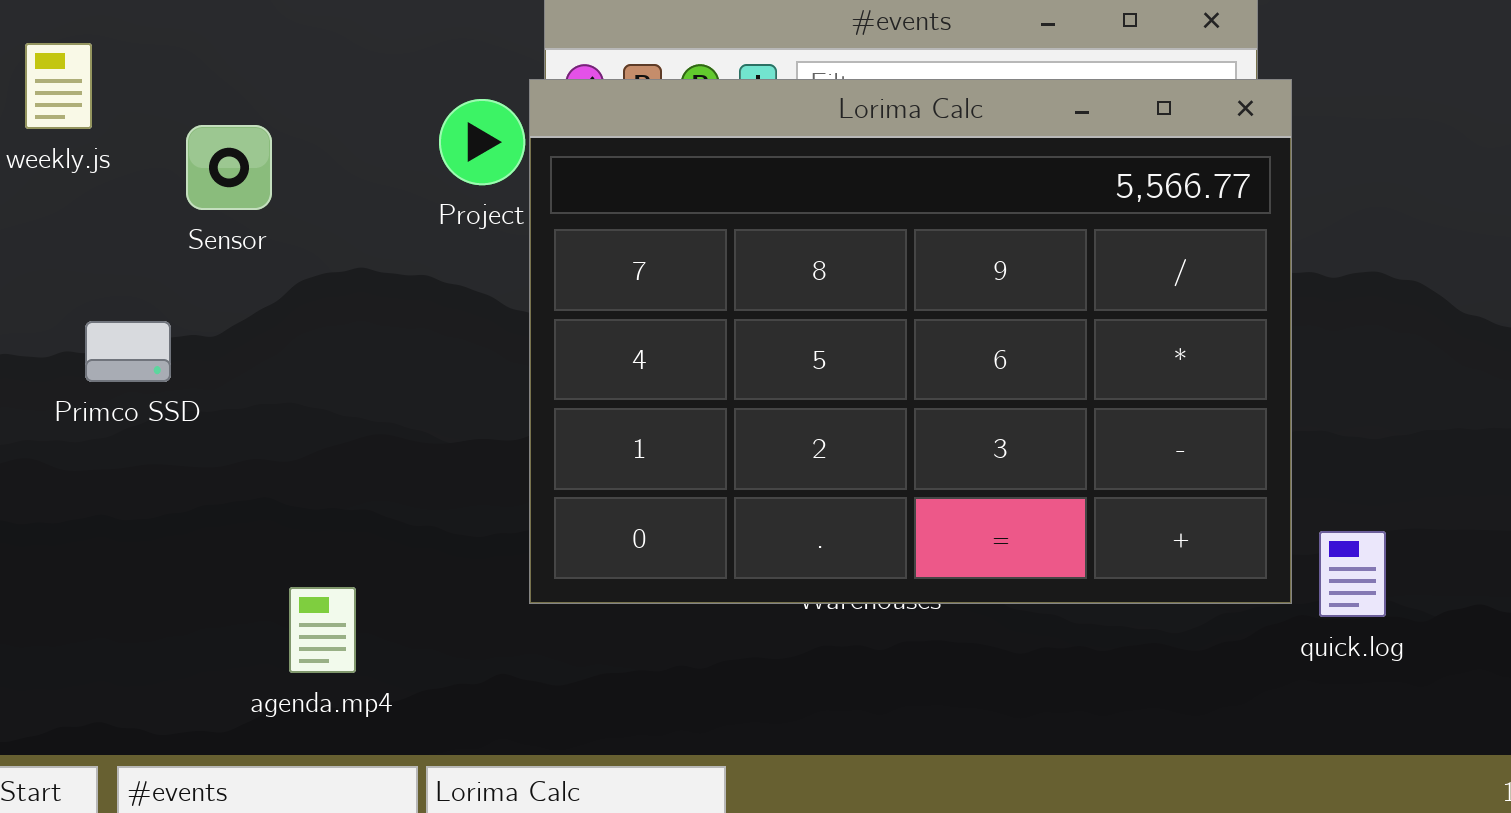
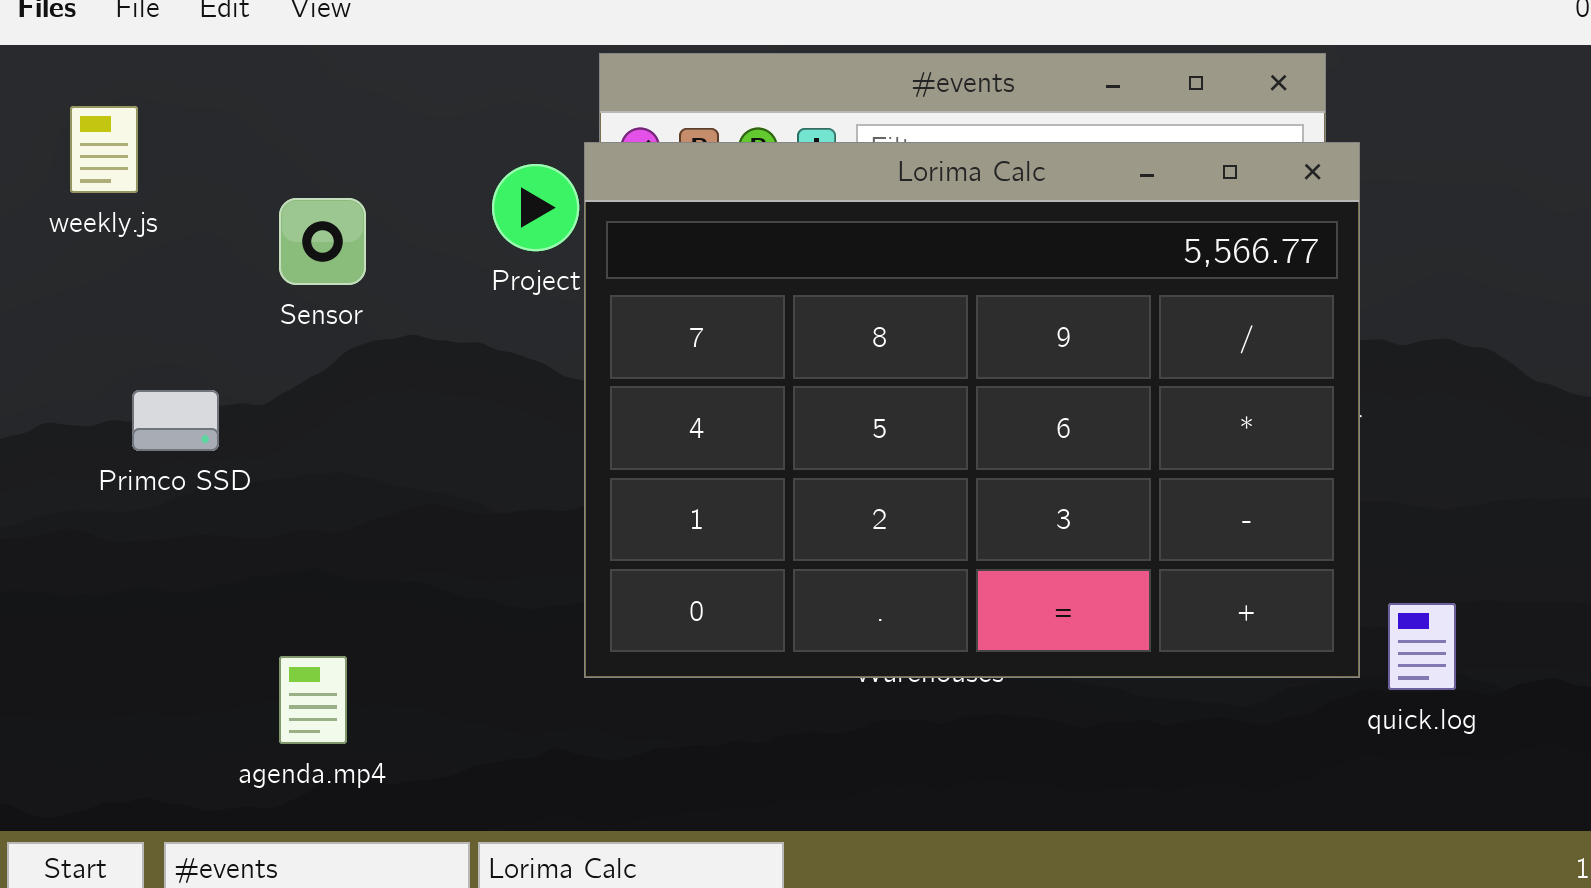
Sensor: [186,125,272,210] -> [279,198,366,285], moved
agenda.mp4: [289,587,356,673] -> [279,656,347,744], moved

